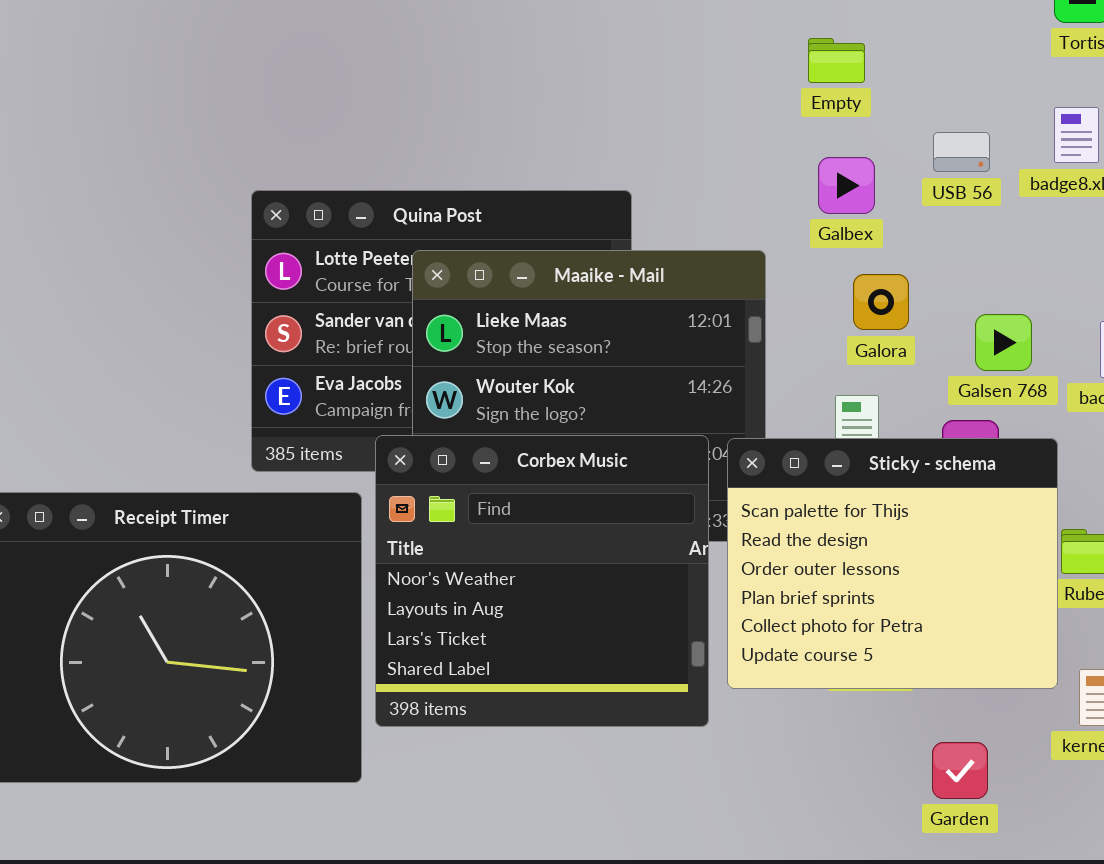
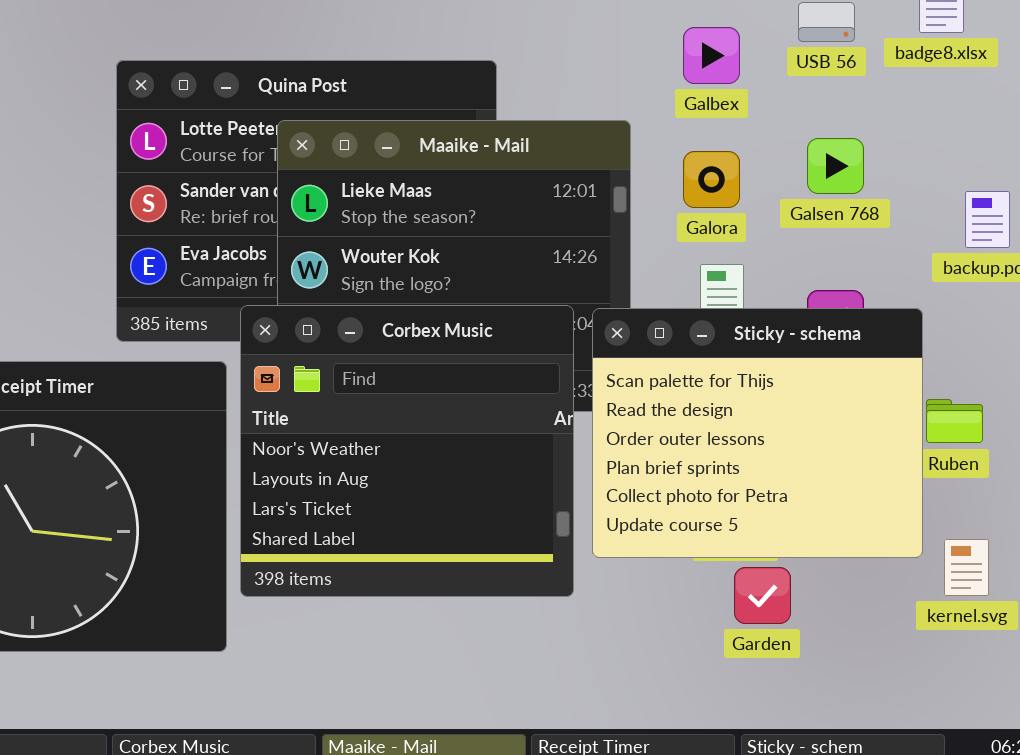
Galora: [853,274,909,330] -> [683,151,740,208], moved
Galsen 768: [975,314,1032,371] -> [807,138,864,194], moved
Garden: [932,742,988,799] -> [734,567,791,624], moved

